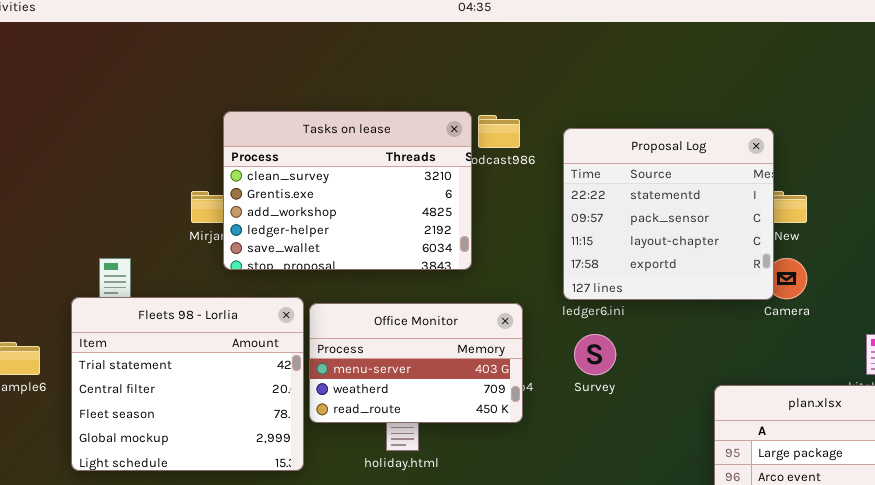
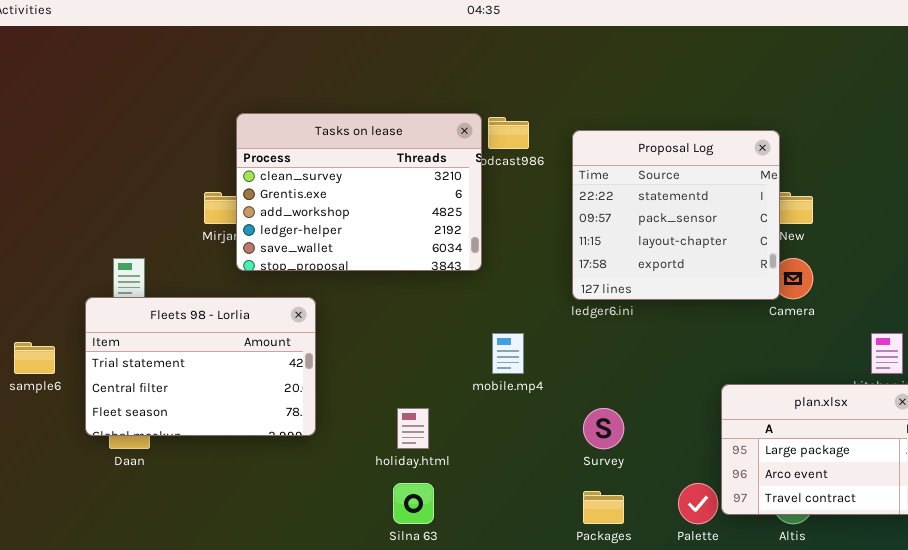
Fleets 98 - Lorlia: [71,297,304,471] -> [85,297,316,436], resized
Office Monitor: [309,303,523,423] -> none, closed
Survey: [574,334,616,375] -> [583,408,624,449], moved

